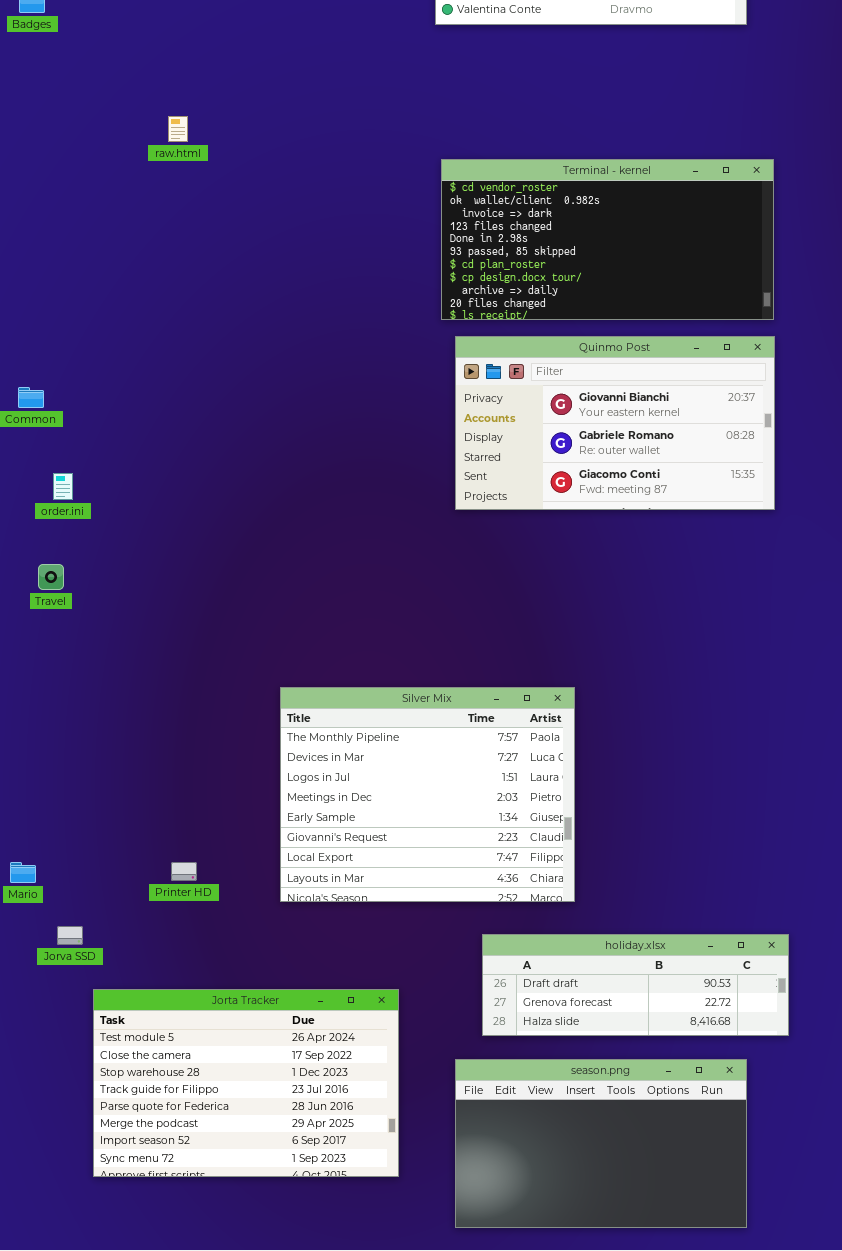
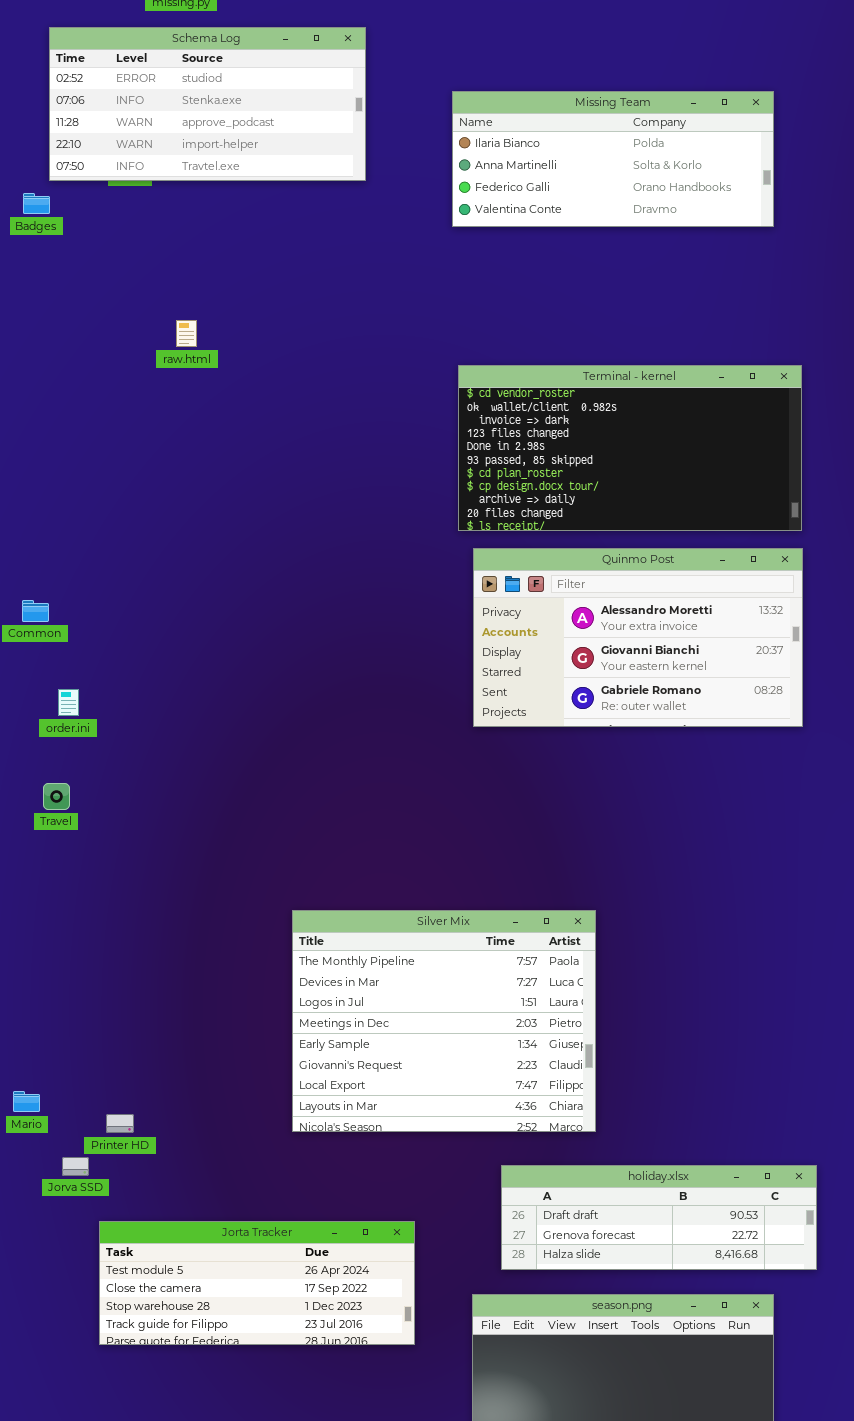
Quinmo Post: [455,336,775,510] -> [473,548,803,727], scrolled up 1 row
Printer HD: [171,862,197,881] -> [106,1114,134,1133], moved
Jorta Tracker: [93,989,399,1177] -> [99,1221,415,1345], resized

